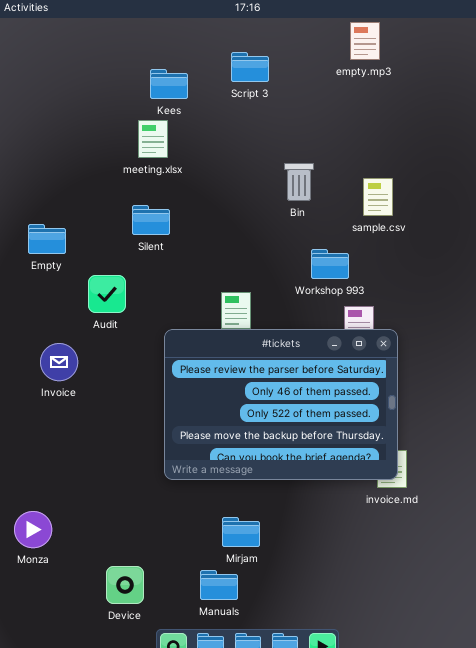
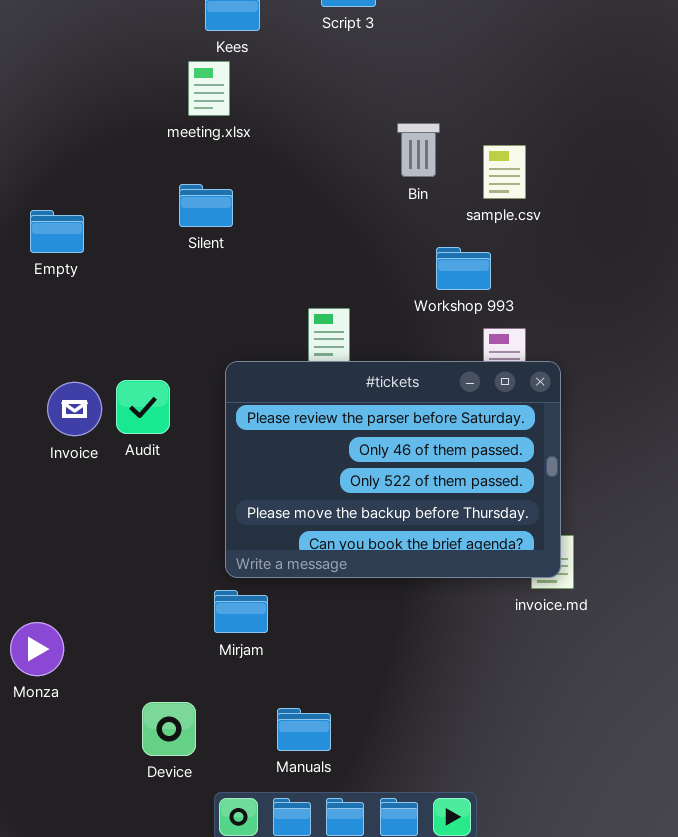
sample.csv: [363,178,393,216] -> [483,145,526,199], moved
Audit: [88,275,126,313] -> [116,380,170,434], moved
Mirjam: [222,517,260,547] -> [214,590,268,633], moved

